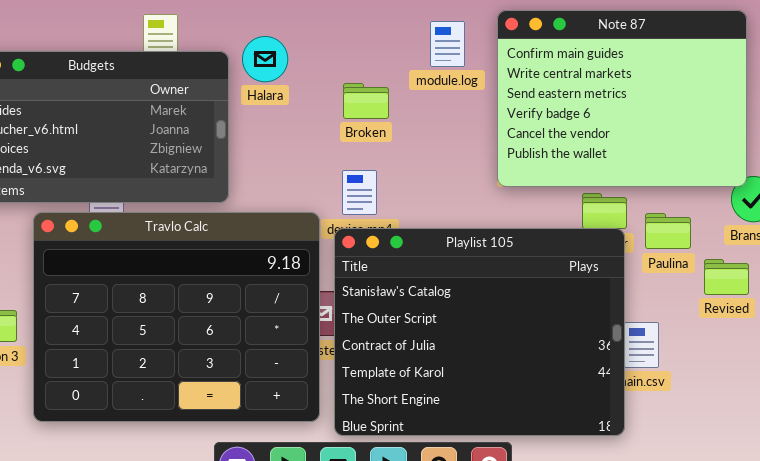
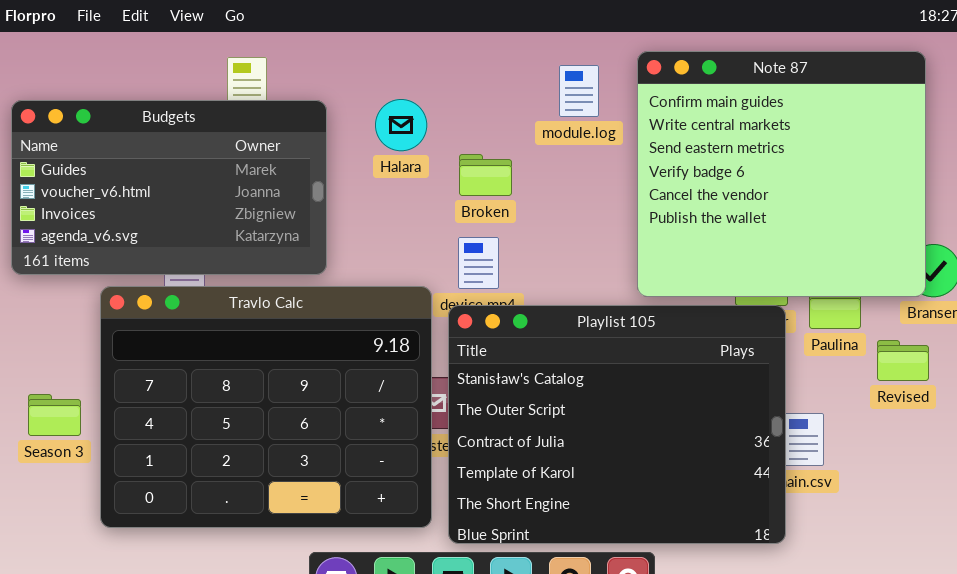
Note 87: [497,10,747,187] -> [637,51,926,297], resized
Halara: [242,36,288,82] -> [375,99,427,151], moved
Broken: [343,83,389,119] -> [459,154,512,196], moved

